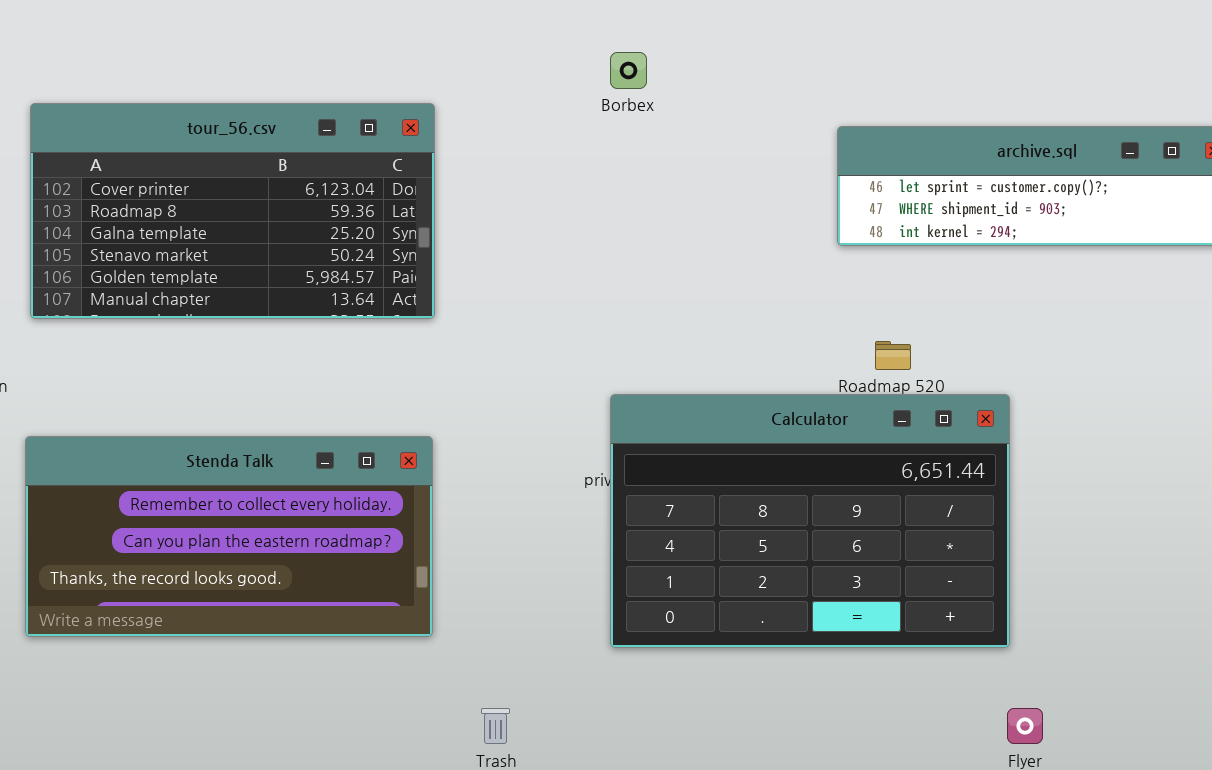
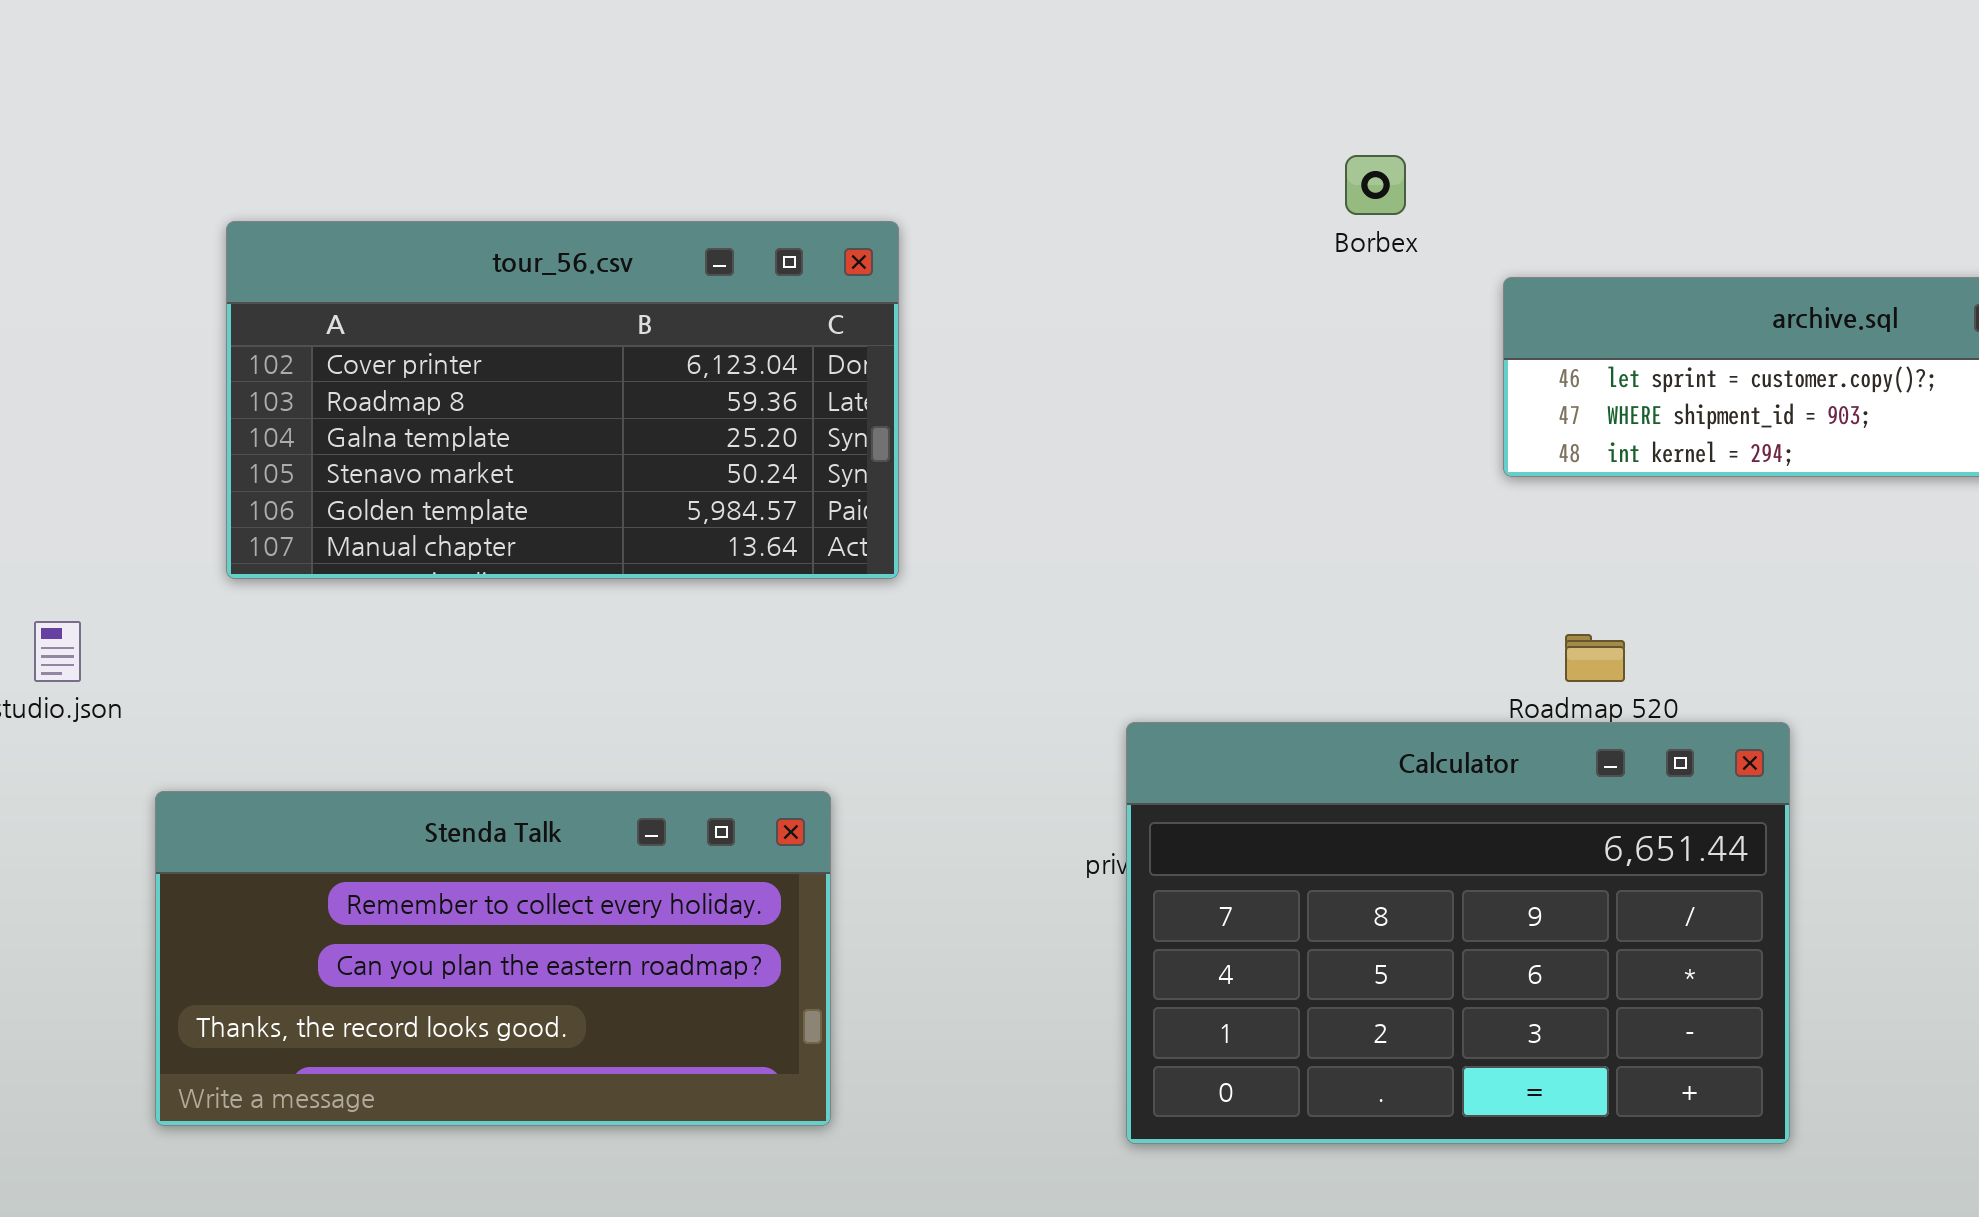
Borbex: [610,52,647,89] -> [1345,155,1406,215], moved
tour_56.csv: [30,103,435,319] -> [226,221,899,579], moved

